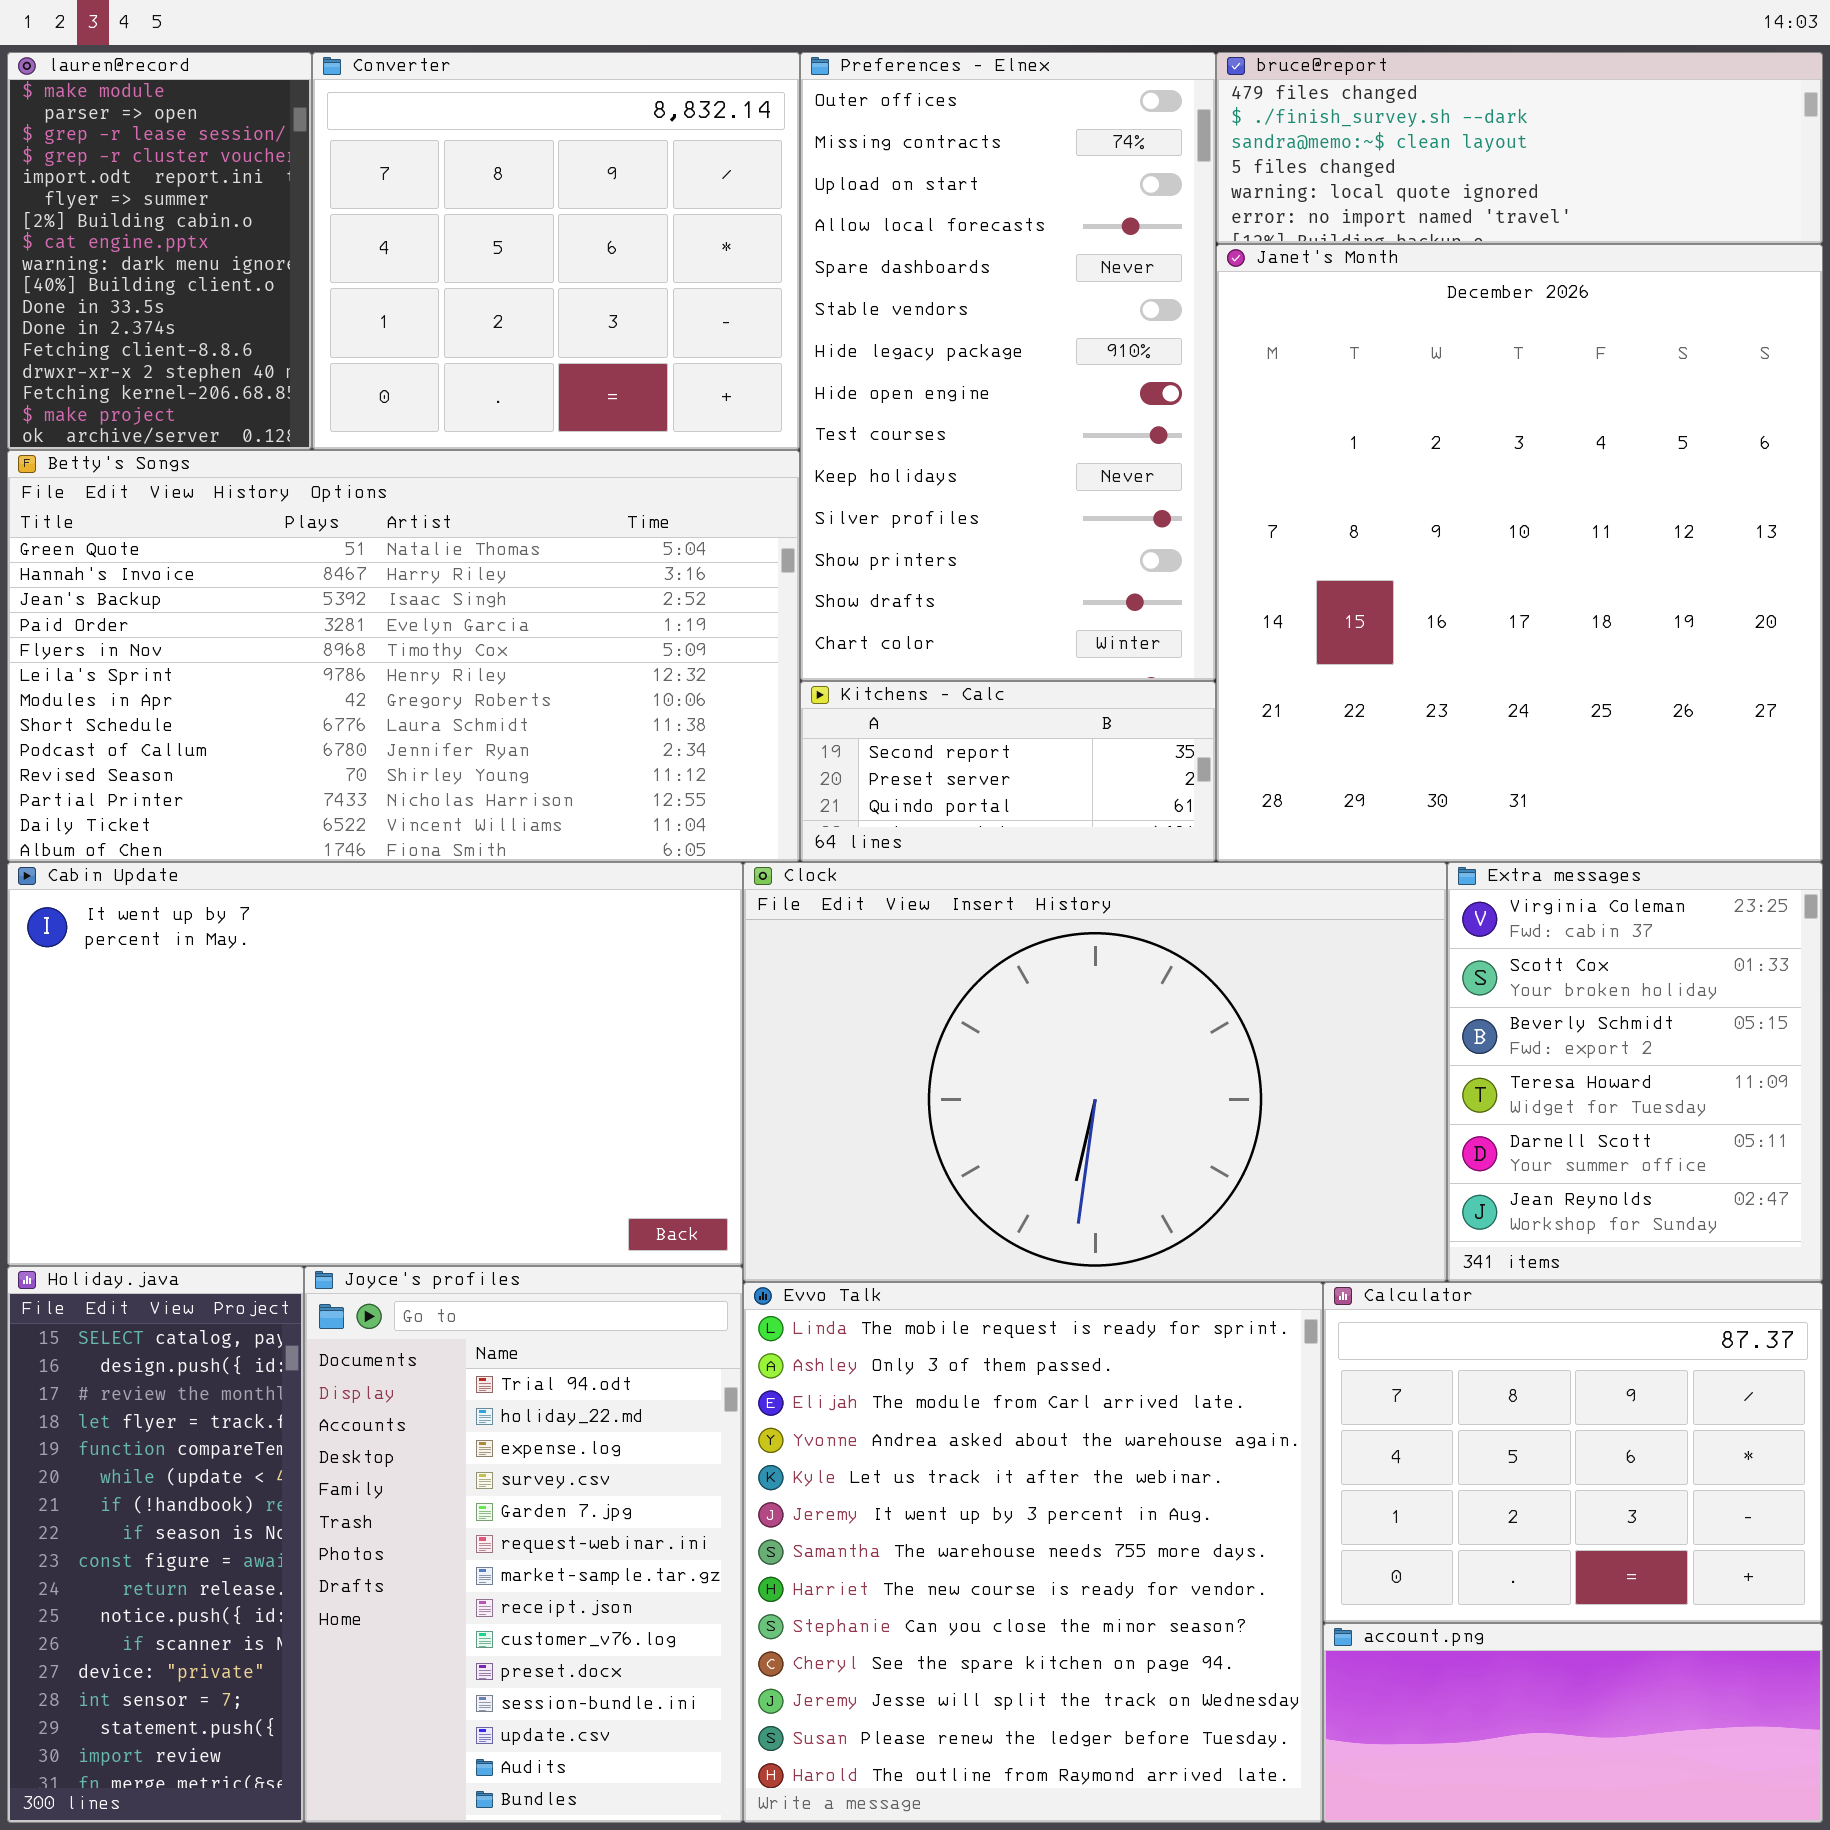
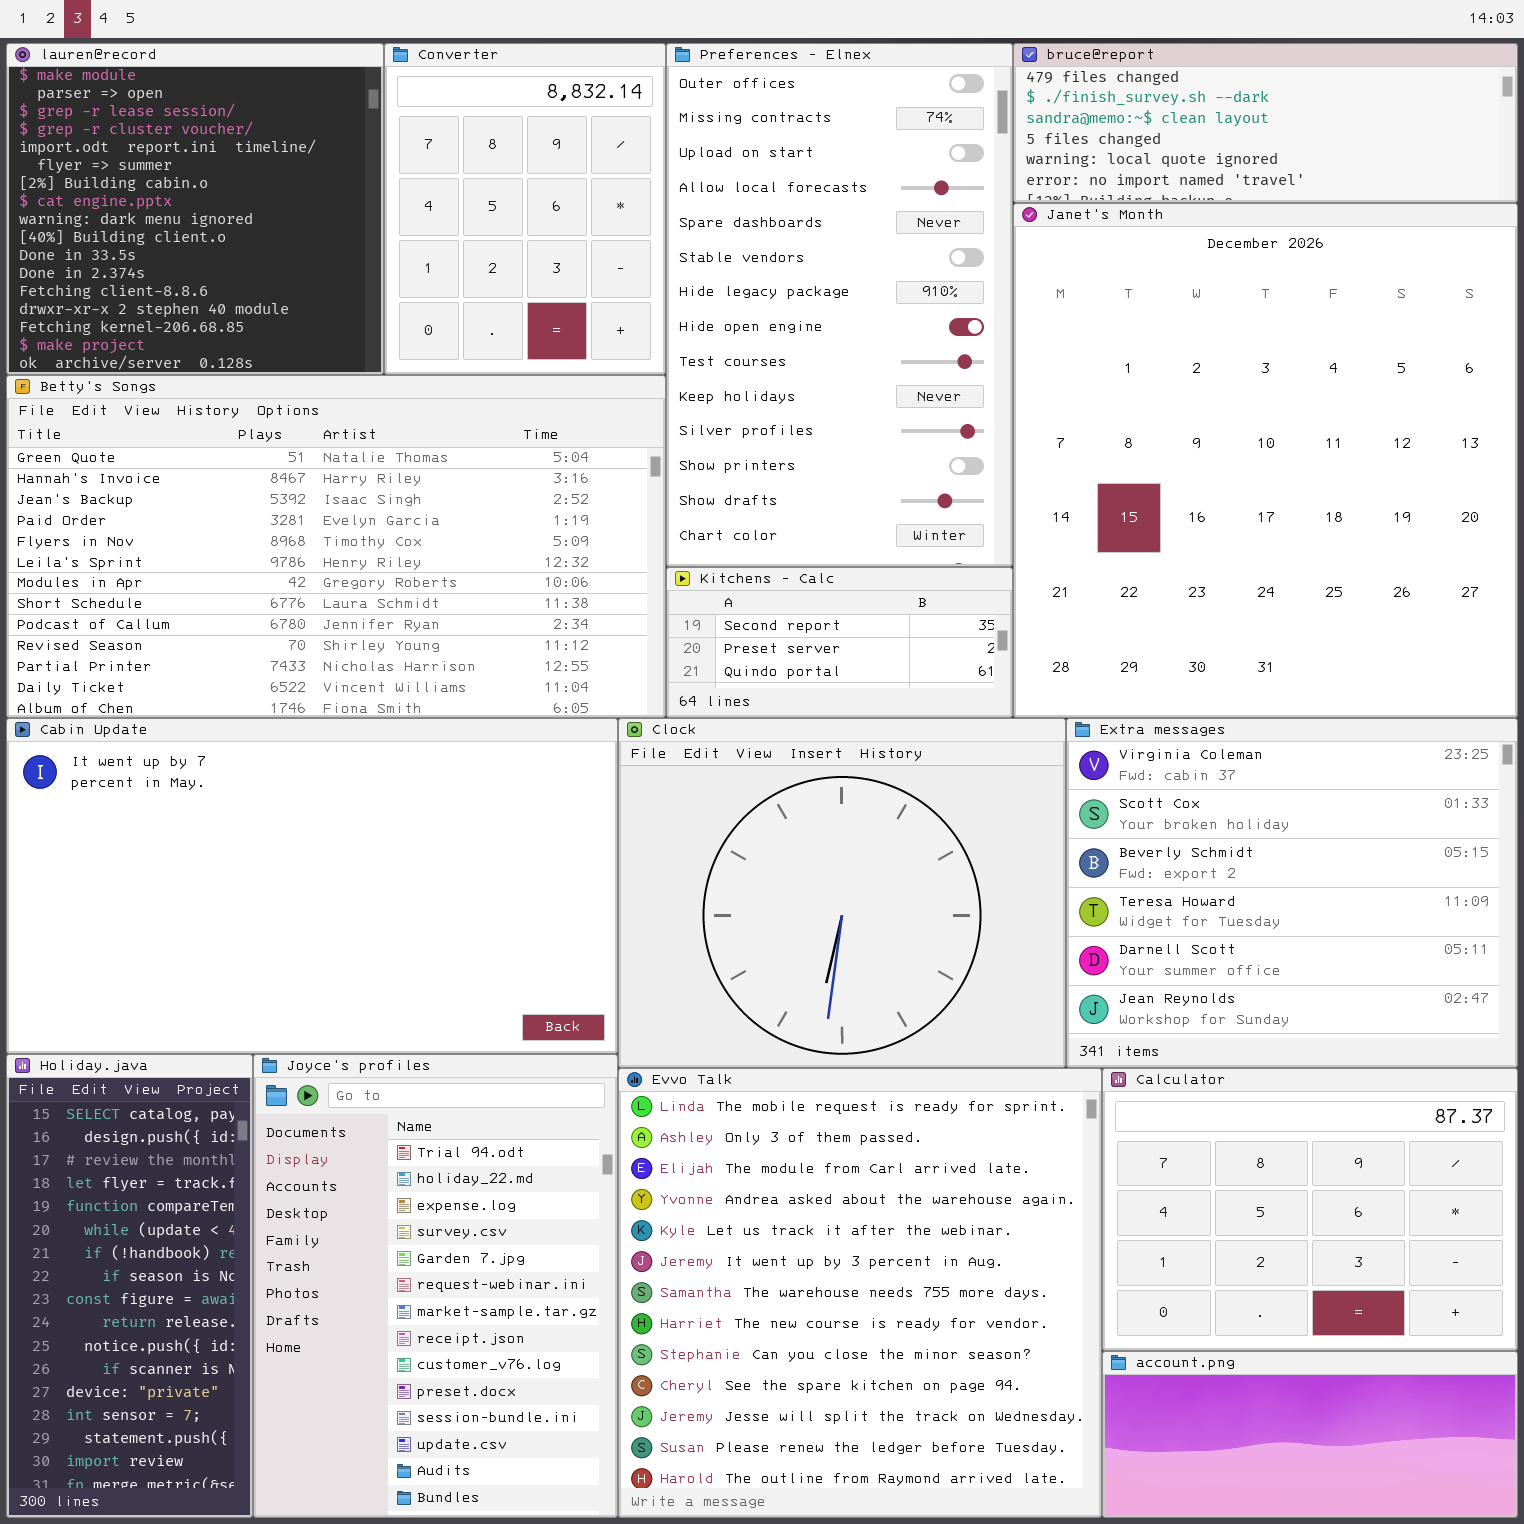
lauren@record: [7,52,312,450] -> [6,43,384,375], resized
Converter: [312,52,800,450] -> [384,43,666,375], resized
Clock: [743,862,1447,1282] -> [618,718,1066,1068], resized
Extra messages: [1447,862,1823,1282] -> [1066,718,1518,1068], resized

